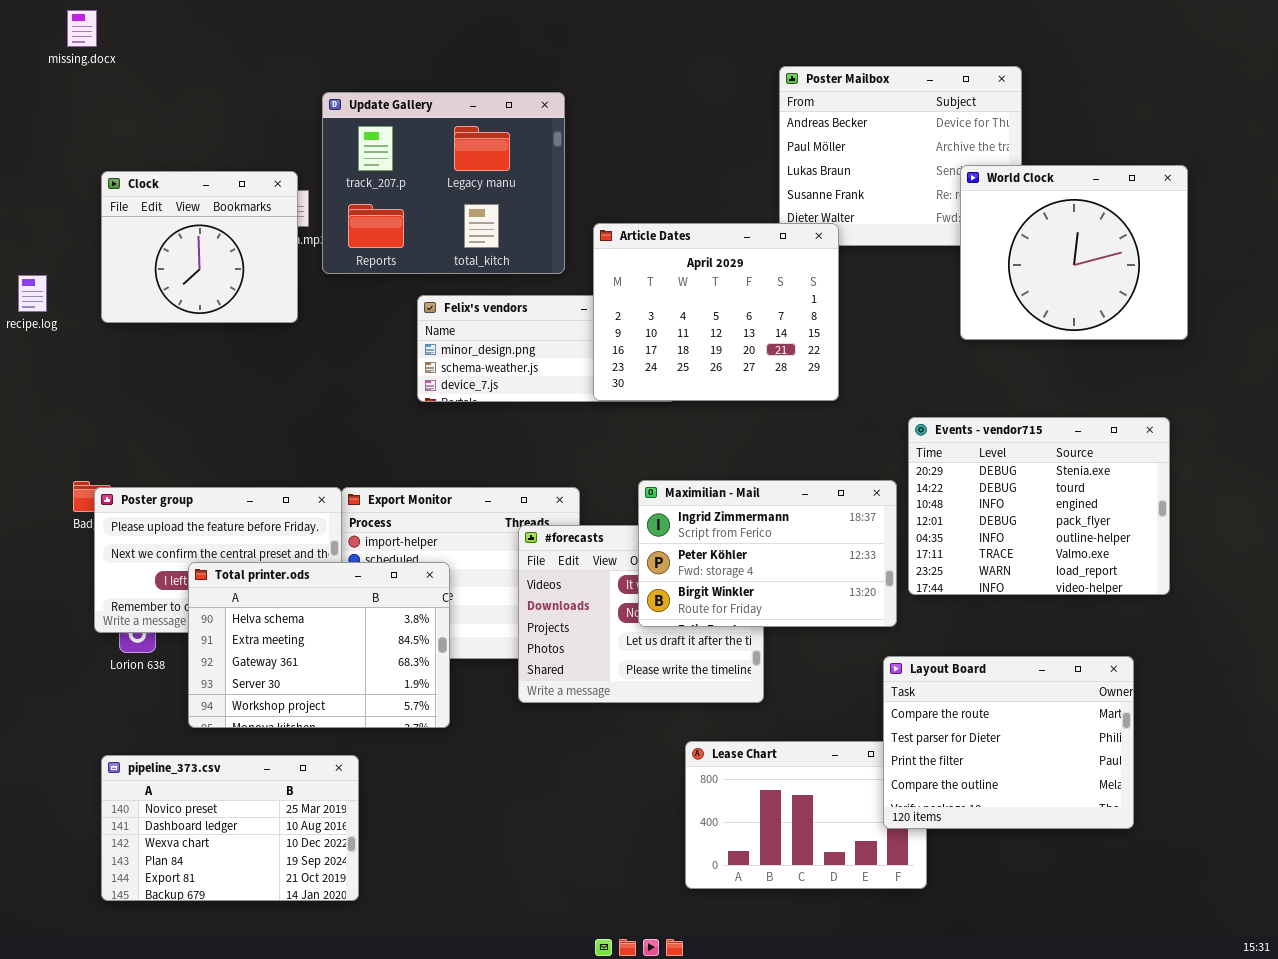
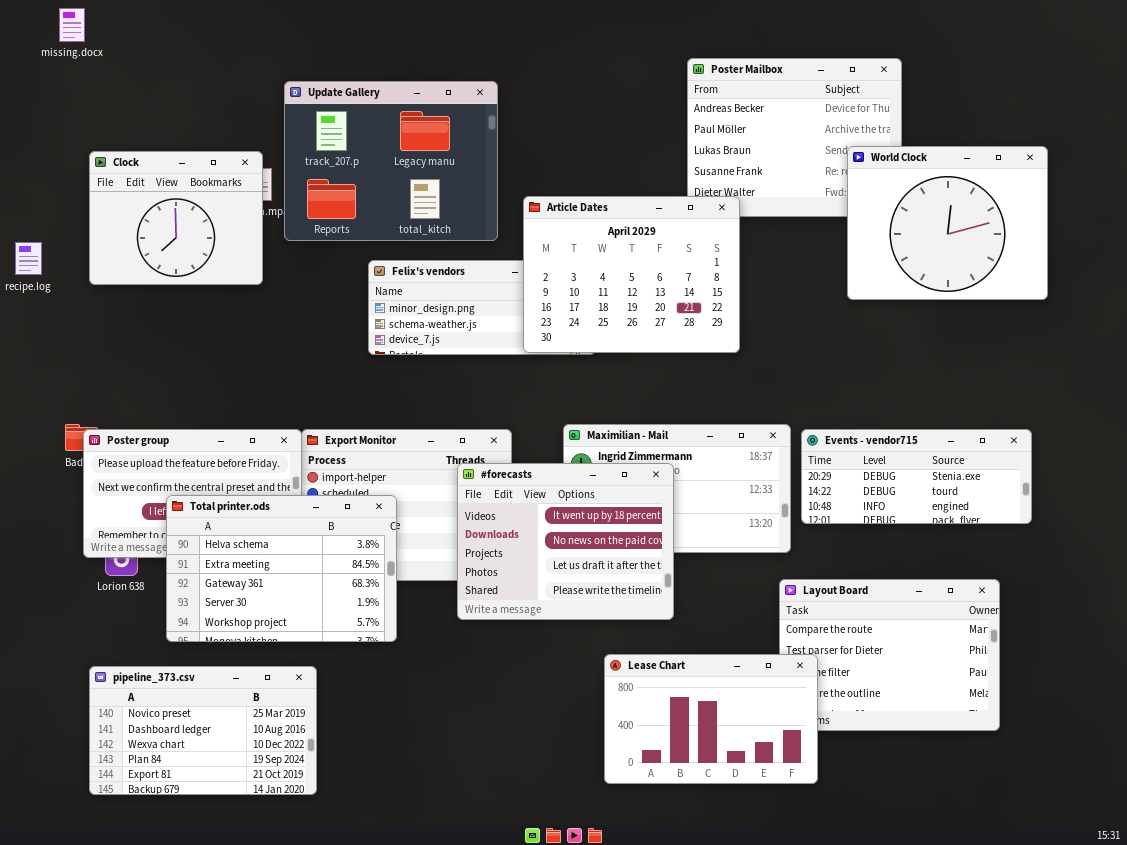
Events - vendor715: [908,417,1170,595] -> [801,429,1032,524], resized
#forecasts: [518,525,764,703] -> [457,463,674,620], raised
Lease Chart: [685,741,927,889] -> [604,654,818,784], raised

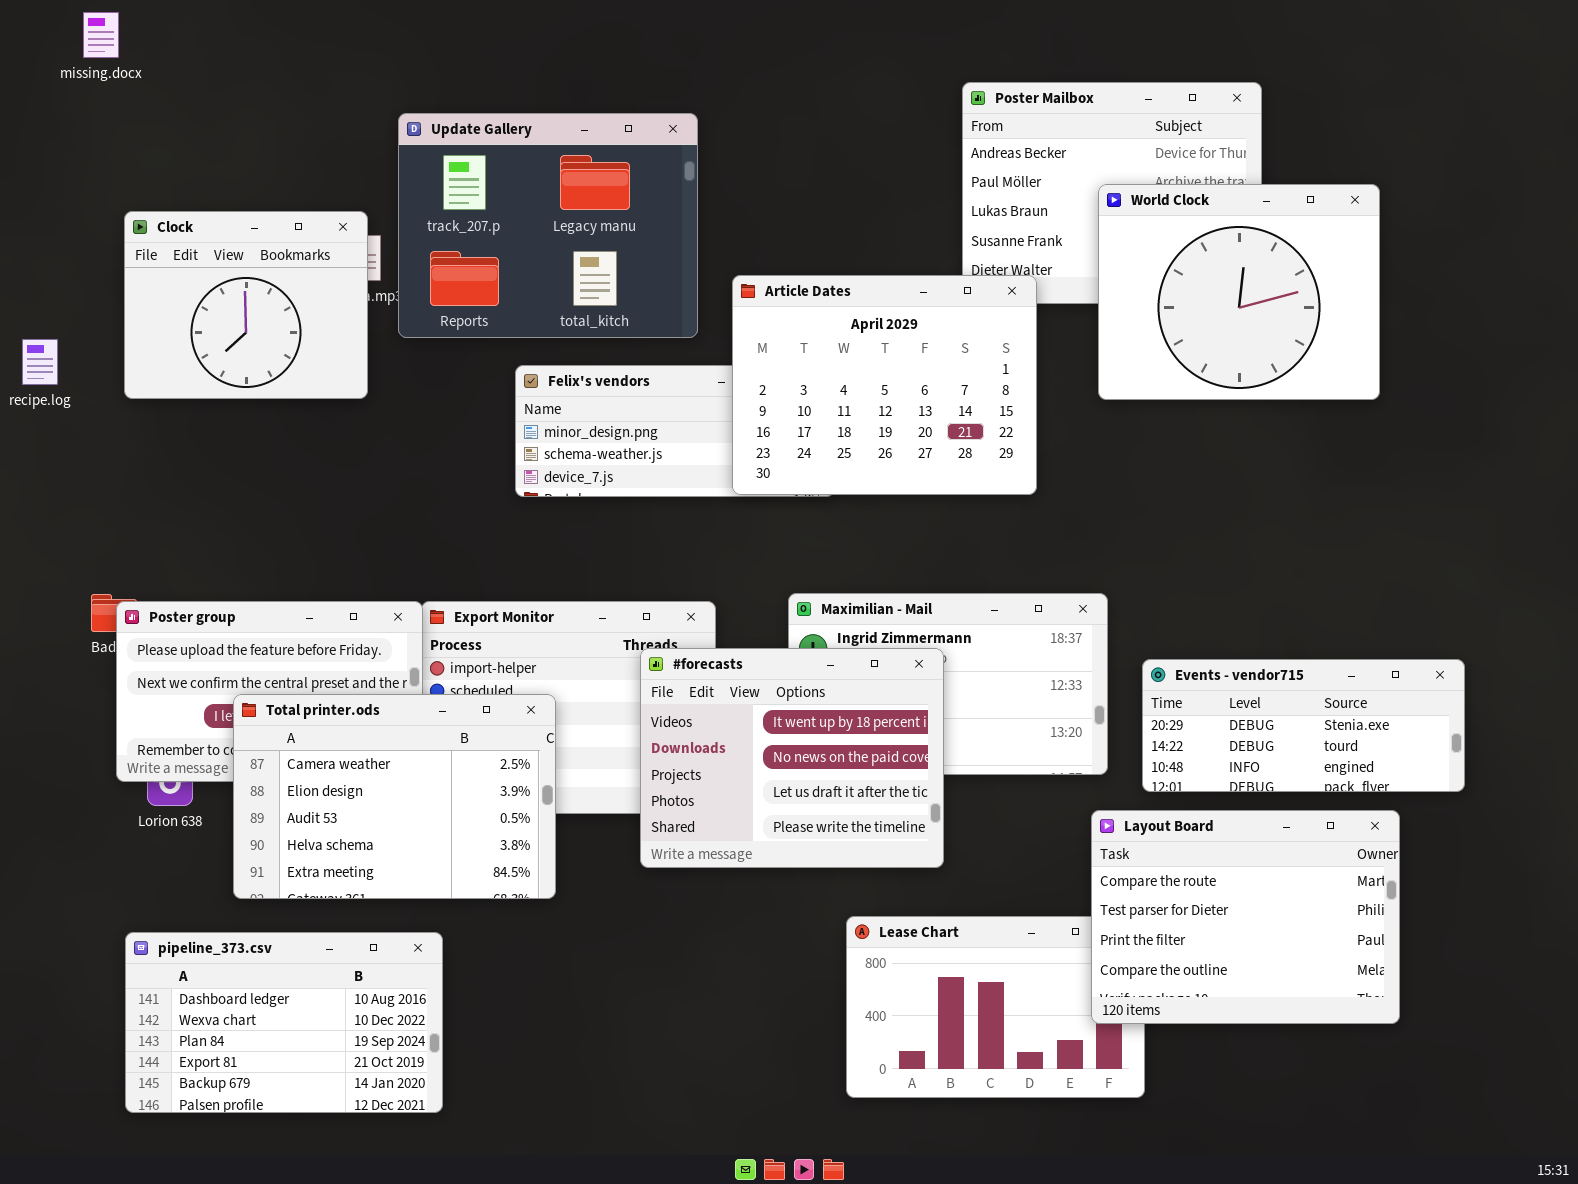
World Clock: [847,146,1048,300] -> [1098,184,1380,400], moved
Events - vendor715: [801,429,1032,524] -> [1142,659,1465,792], moved
Total printer.ods: [166,495,397,642] -> [233,694,556,899], scrolled up 3 rows
Layout Board: [779,579,1000,731] -> [1091,810,1400,1024], raised
pipeline_373.csv: [89,666,317,795] -> [125,932,443,1113], scrolled down 1 row

